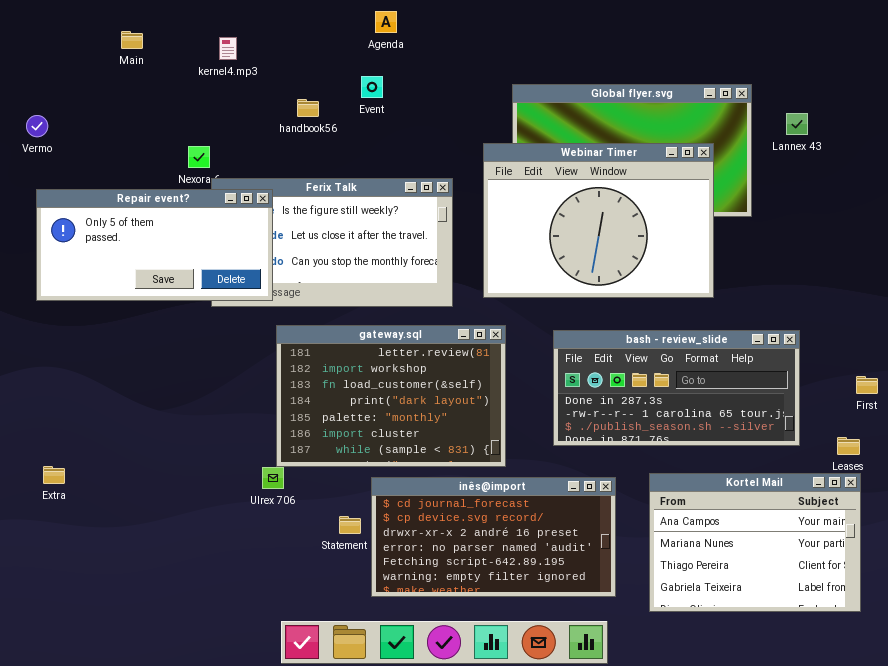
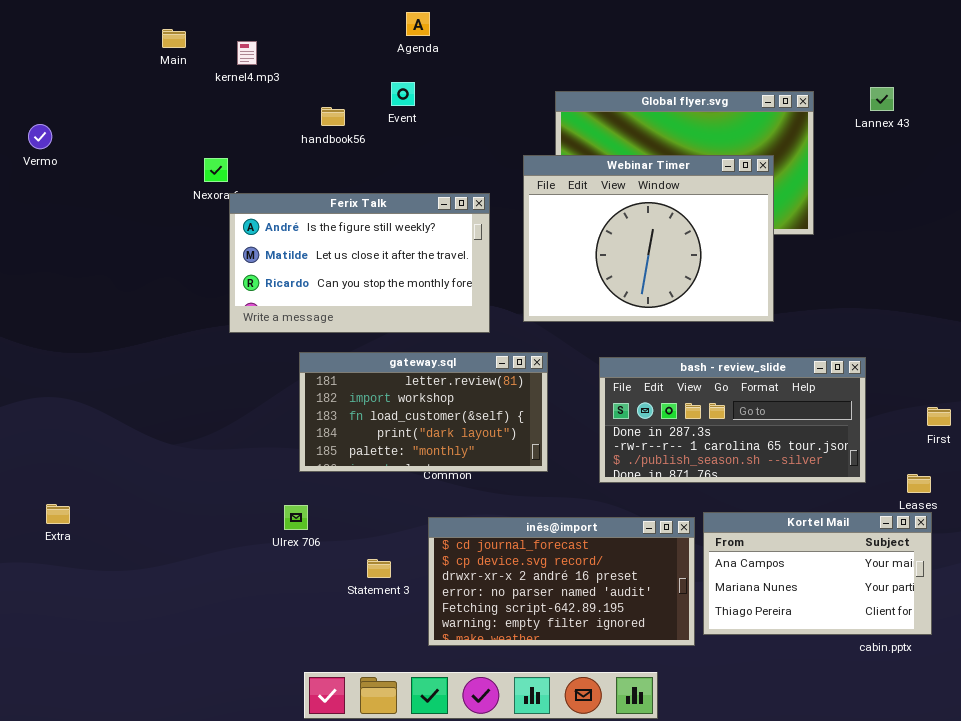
Main: [121,31,143,49] -> [162,29,186,48], moved
Lannex 43: [786,113,808,135] -> [870,87,894,111], moved
Repair event?: [36,189,273,301] -> none, closed
gateway.sql: [276,325,506,467] -> [299,352,548,472], resized
Kortel Mail: [649,473,861,612] -> [703,512,932,635], resized
inês@import: [371,477,616,597] -> [428,517,695,646], moved

